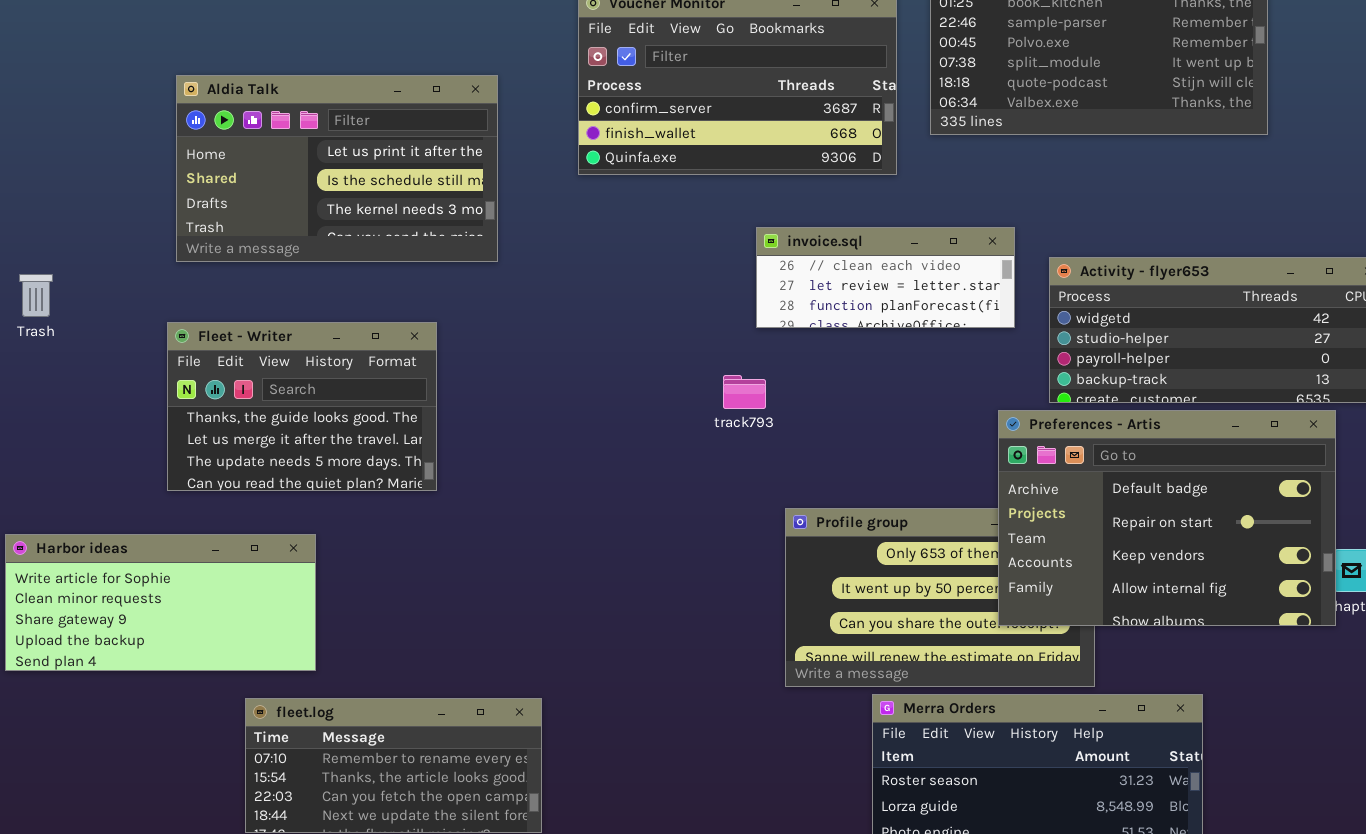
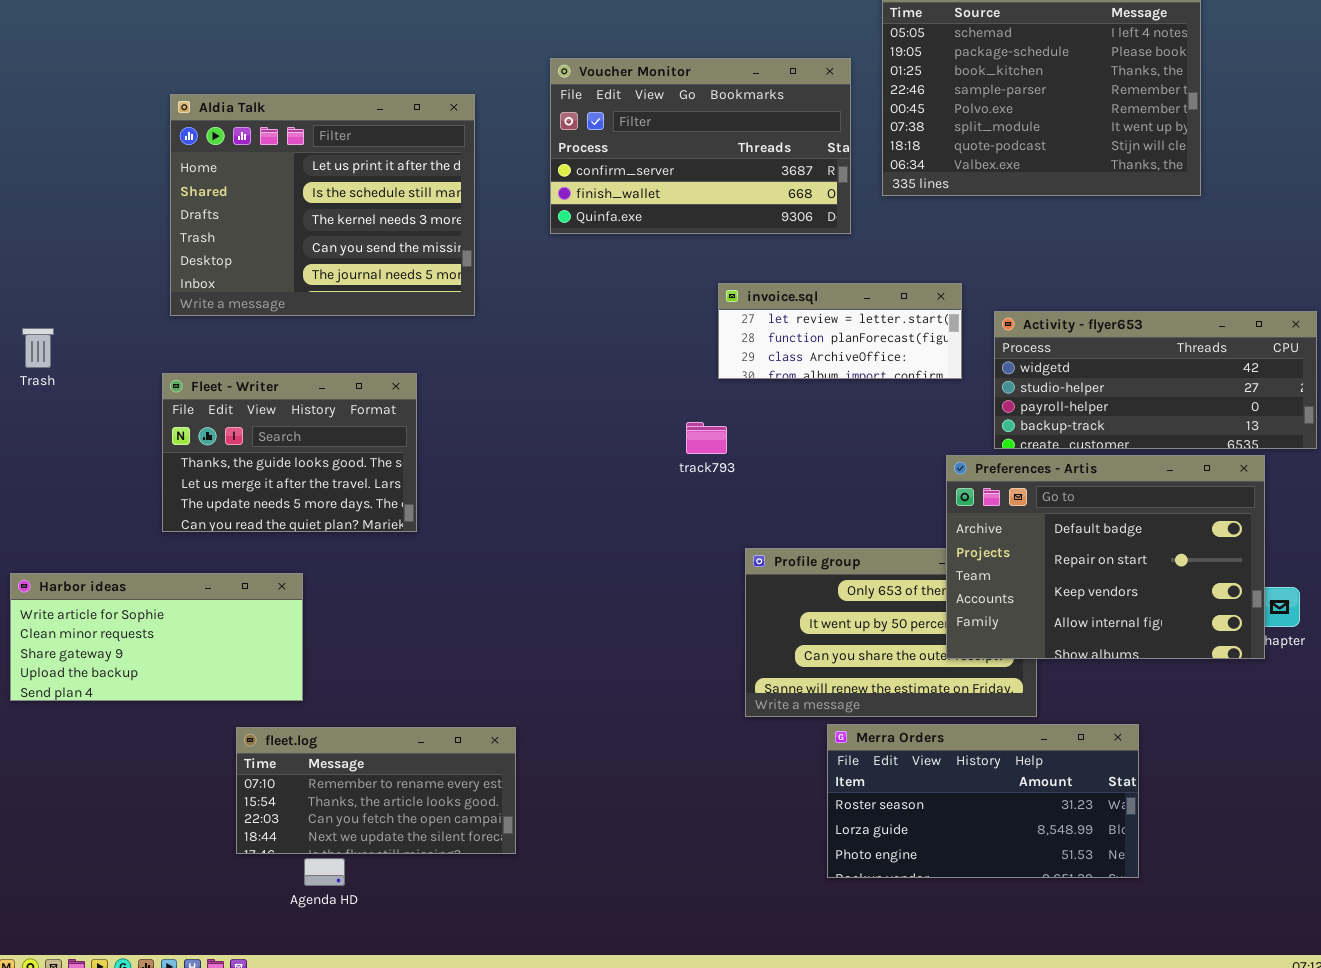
Aldia Talk: [176,75,498,262] -> [170,94,475,316], resized
invoice.sql: [756,227,1015,328] -> [718,283,962,379], scrolled down 1 row

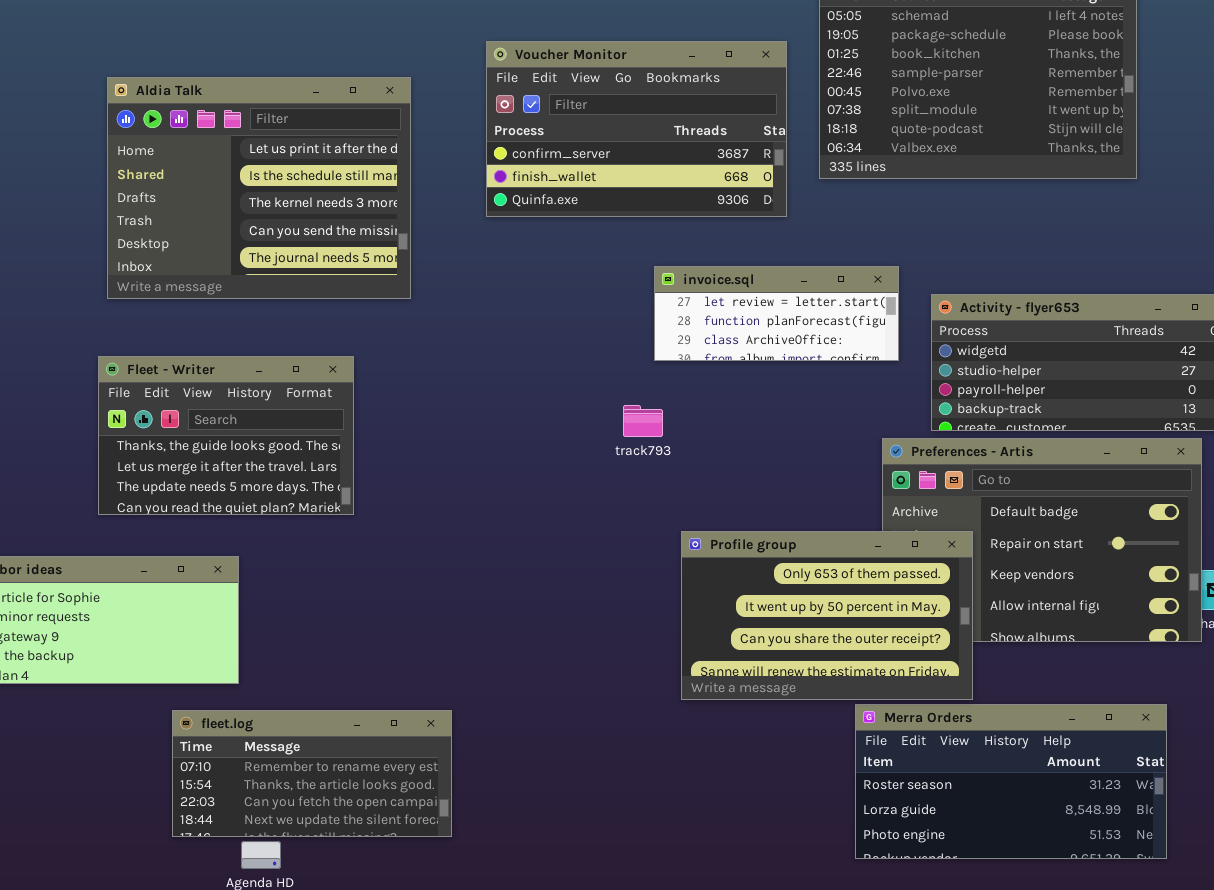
Profile group: [745,548,1037,717] -> [681,531,973,700], raised
Merra Orders: [827,724,1139,878] -> [855,704,1167,859], moved

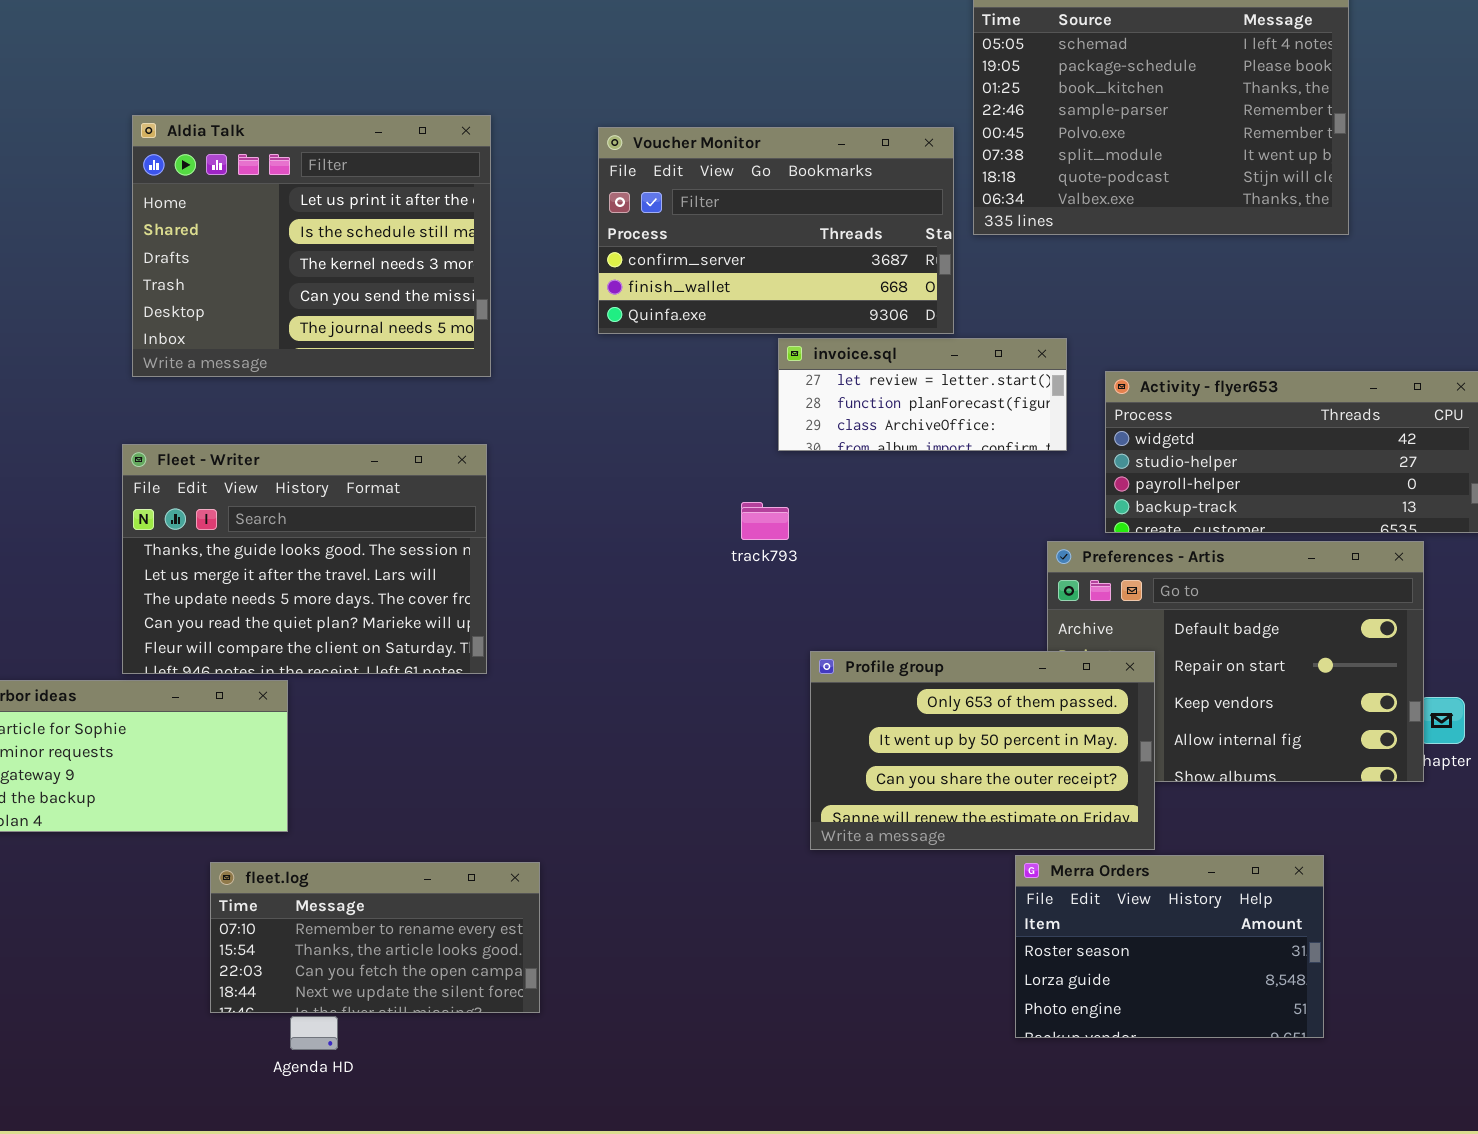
Voucher Monitor: [486,41,787,217] -> [598,127,954,334], moved
Fleet - Writer: [98,356,354,515] -> [122,444,487,674], resized
Merra Orders: [855,704,1167,859] -> [1015,855,1324,1038], resized

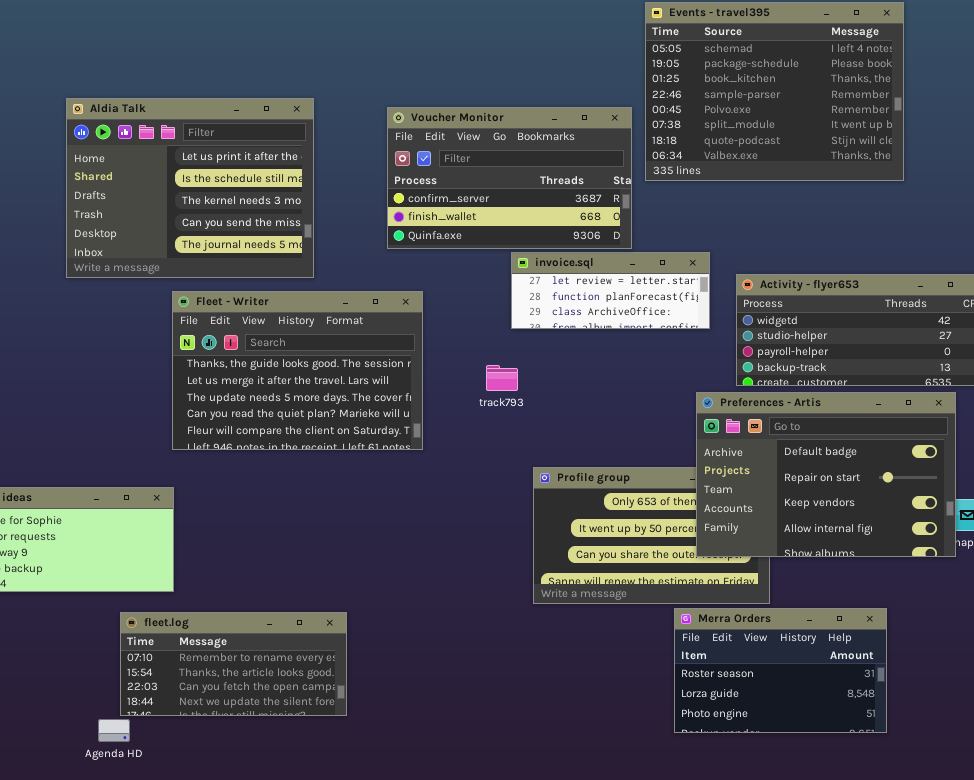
Fleet - Writer: [122,444,487,674] -> [172,291,423,450], moved
Preferences - Artis: [1047,541,1424,782] -> [696,392,956,557], raised
Agenda HD: [290,1016,338,1050] -> [98,719,130,742], moved

